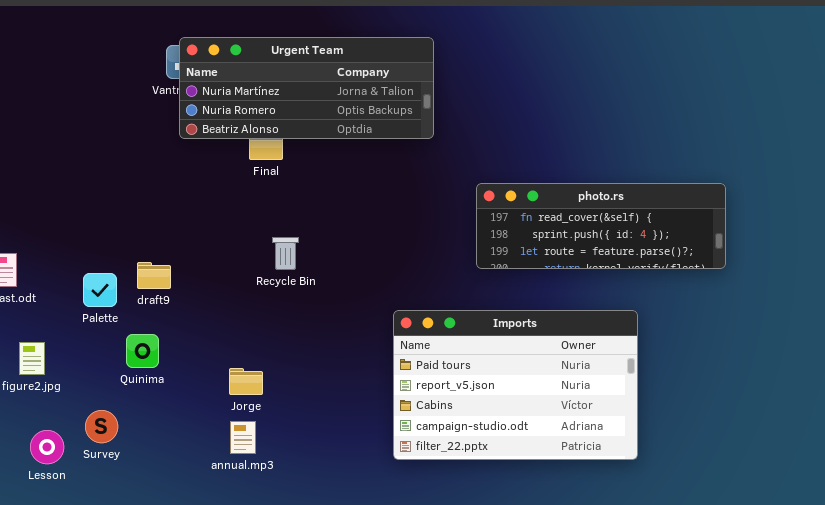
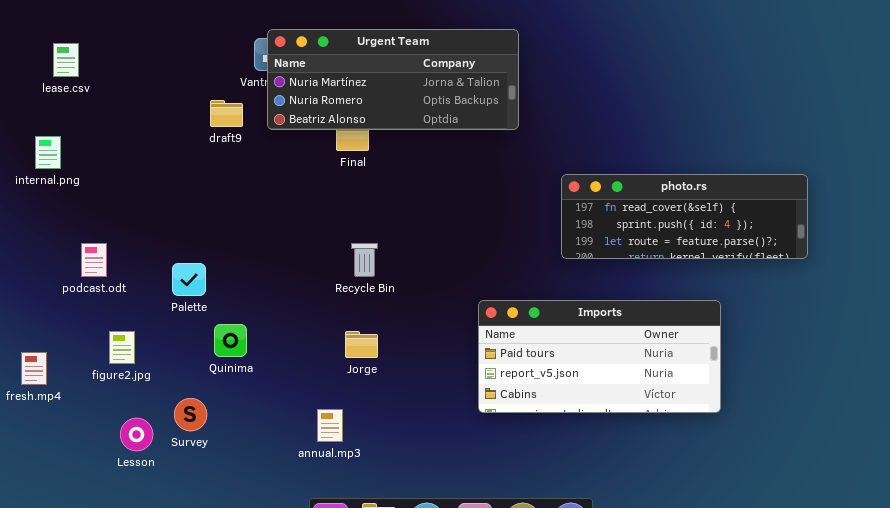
Recycle Bin: [272,237,299,270] -> [351,243,378,277], moved
draft9: [137,262,171,289] -> [210,100,243,127], moved
Imports: [393,310,638,460] -> [478,300,721,413], resized
Jorge: [229,368,263,395] -> [345,331,378,358], moved

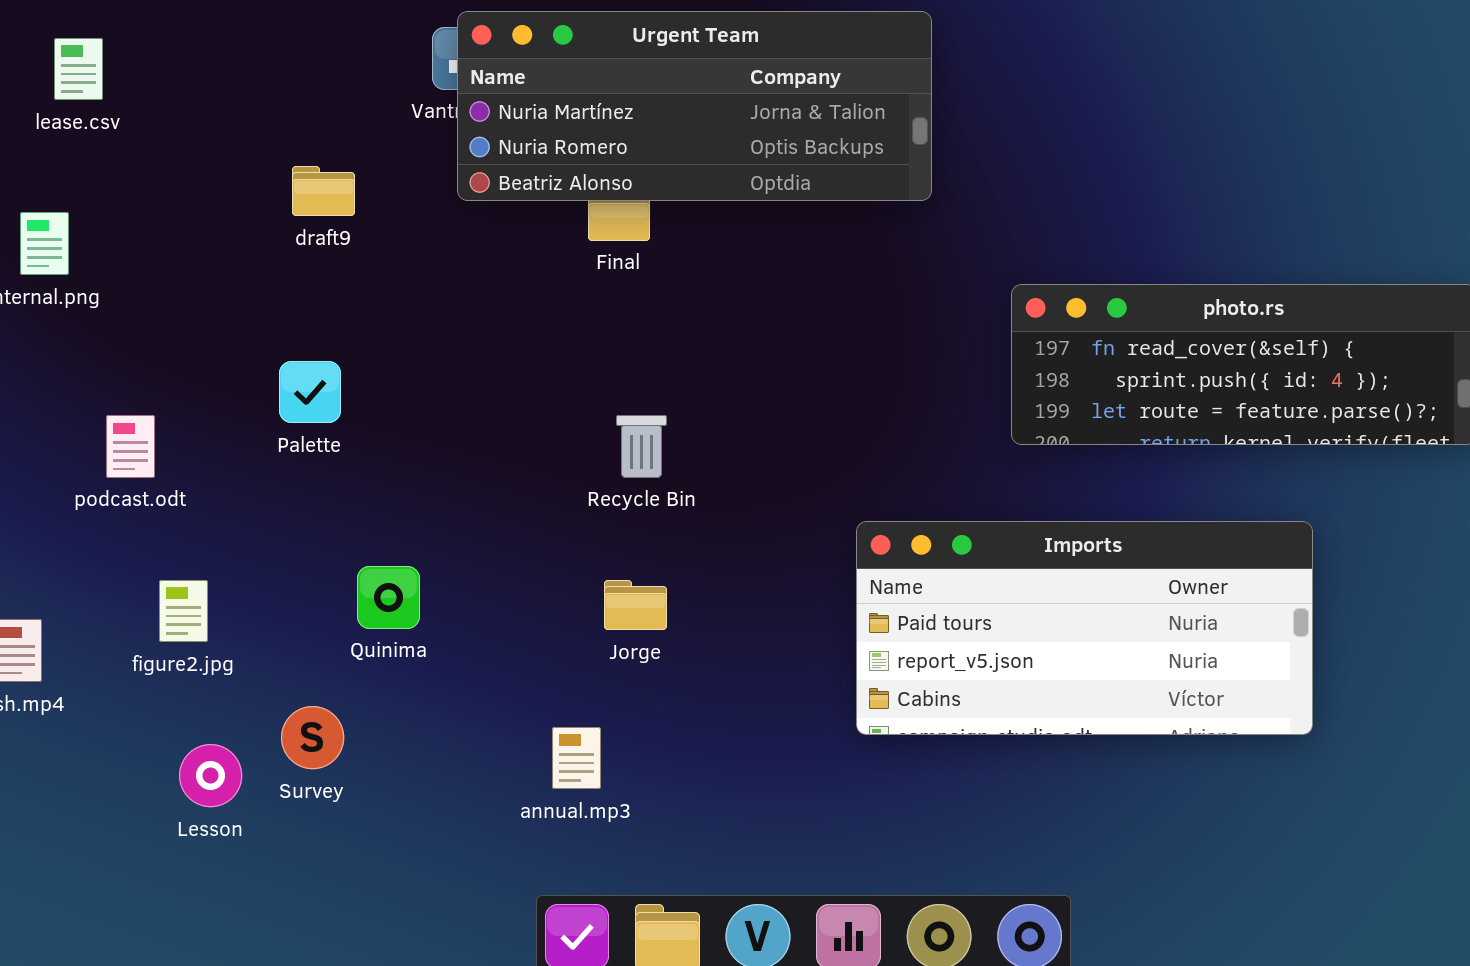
draft9: [210,100,243,127] -> [292,166,355,216], moved
Palette: [172,263,206,296] -> [279,361,341,423], moved

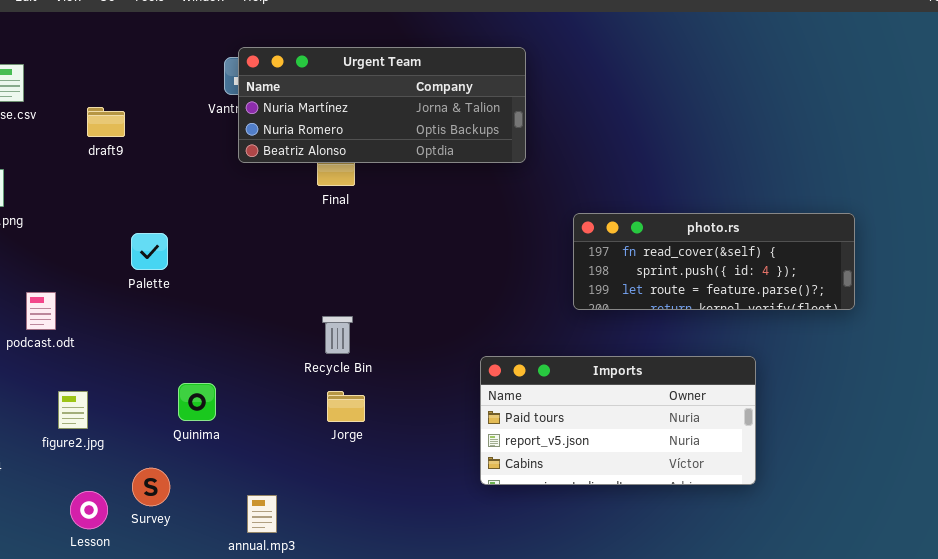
draft9: [292,166,355,216] -> [87,107,125,137], moved
Palette: [279,361,341,423] -> [131,233,168,270], moved
Recycle Bin: [616,415,667,478] -> [322,316,353,354], moved
annual.mp3: [552,727,601,789] -> [247,495,277,533], moved

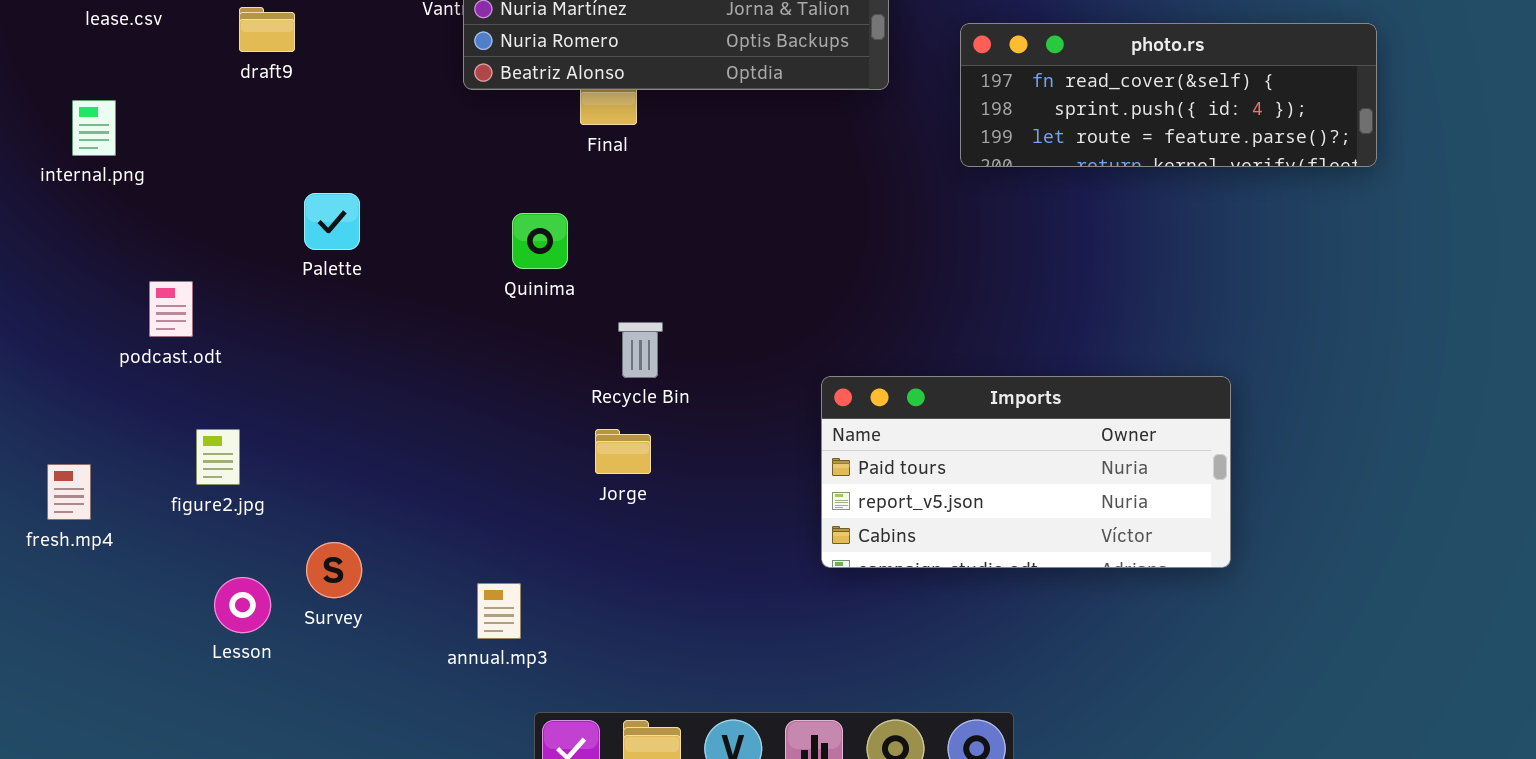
photo.rs: [573,213,855,310] -> [960,23,1377,167], moved
Recycle Bin: [322,316,353,354] -> [618,322,663,378], moved
Quinima: [178,383,216,421] -> [512,213,568,269], moved

